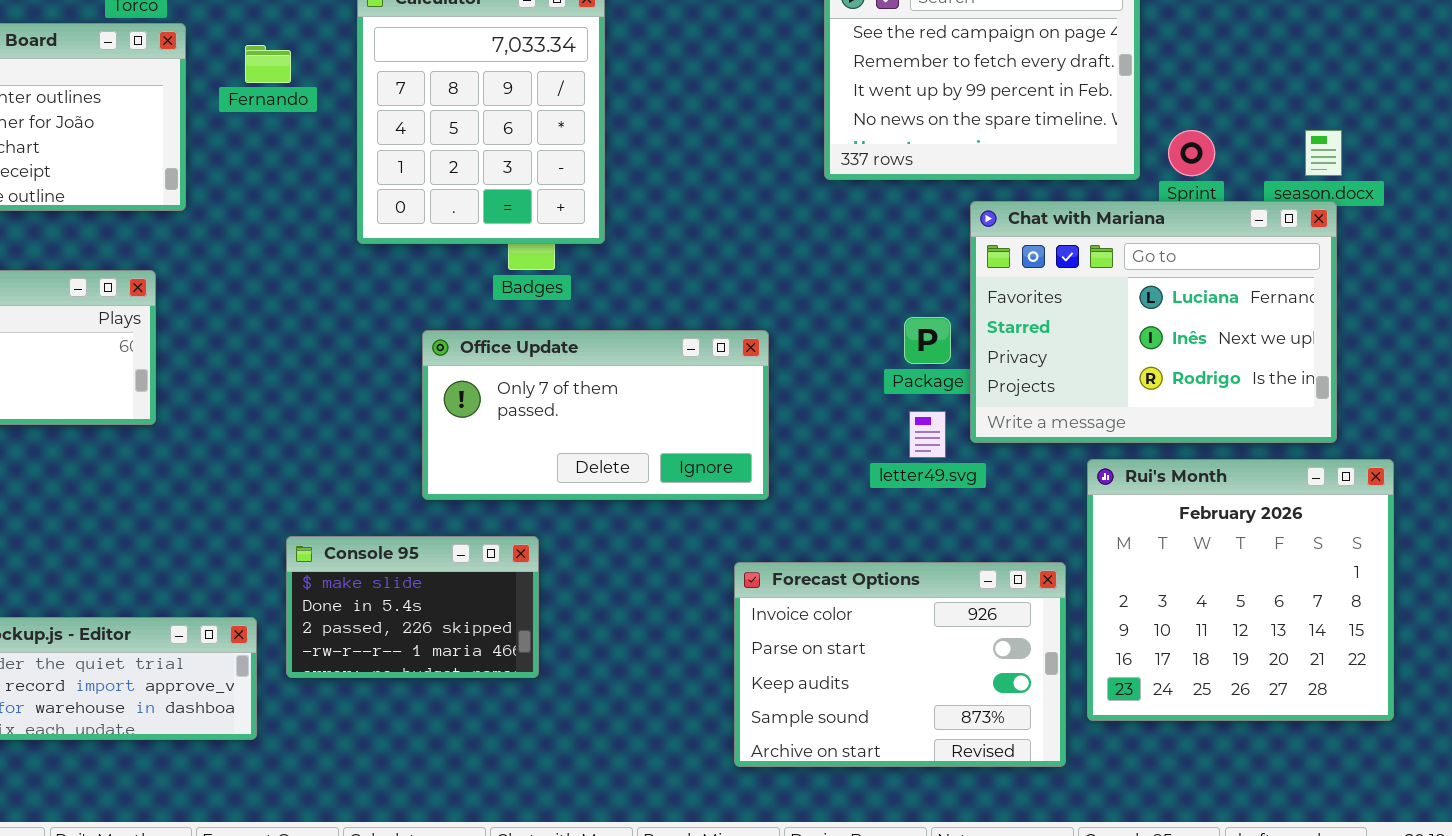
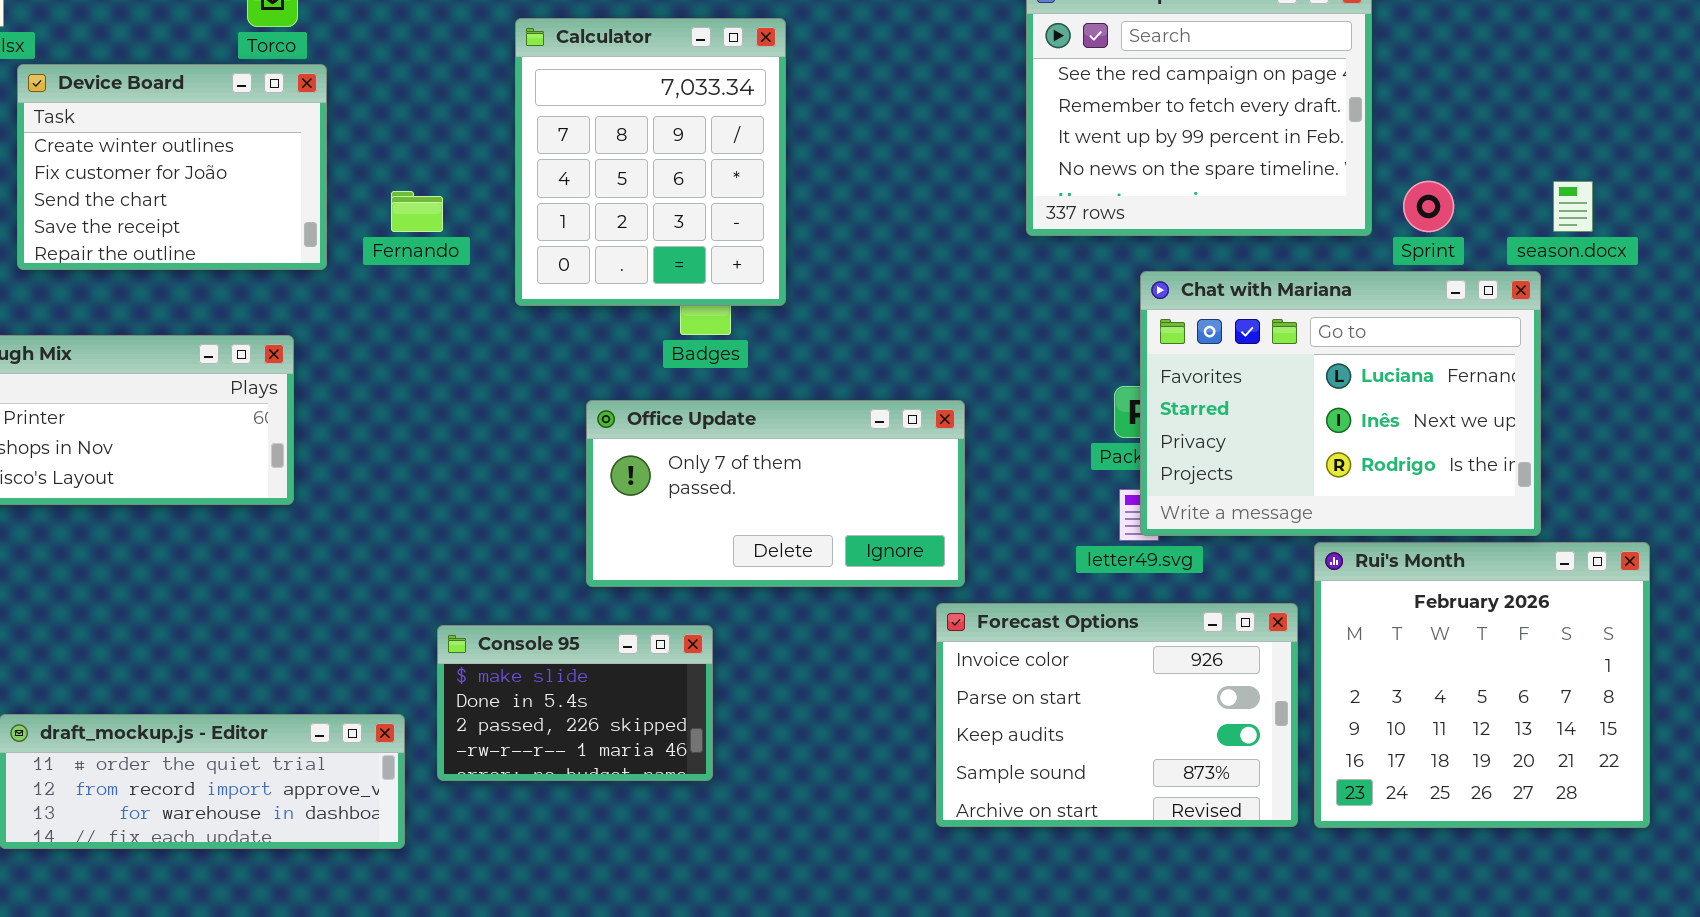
Fernando: [245,45,291,83] -> [391,191,443,232], moved
Chat with Mariana: [970,201,1337,443] -> [1140,271,1541,536], moved
Forecast Options: [734,562,1066,767] -> [936,603,1298,827], moved

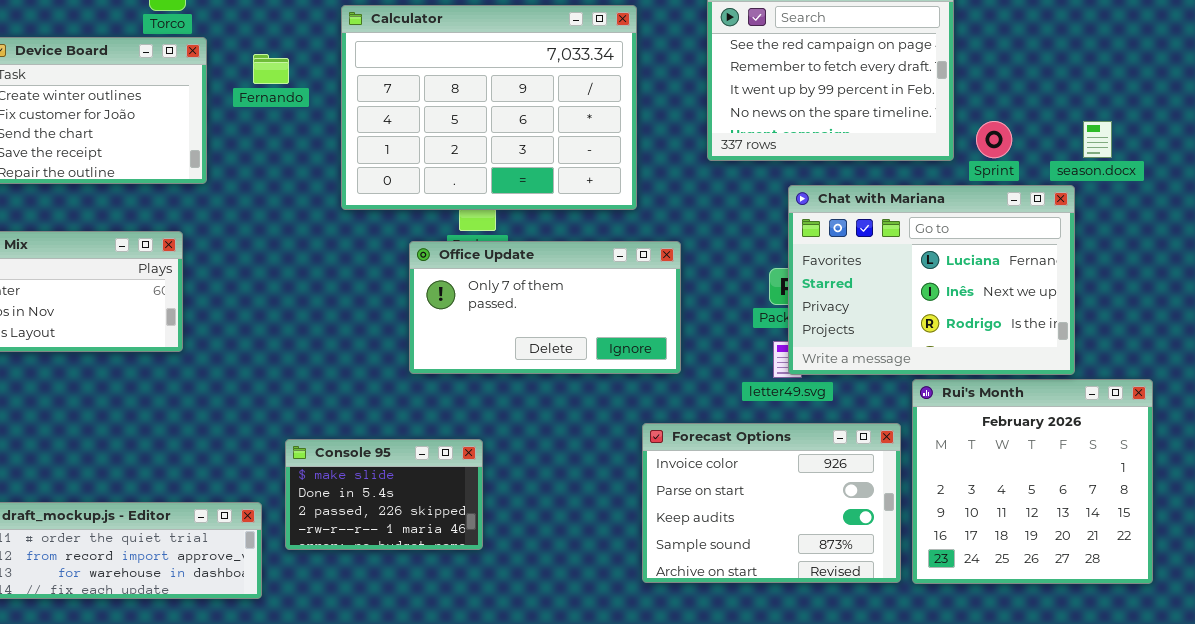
Calculator: [515,18,786,306] -> [341,5,637,210], resized
Fernando: [391,191,443,232] -> [253,54,289,84], moved
Office Update: [586,400,965,587] -> [409,241,681,374], moved

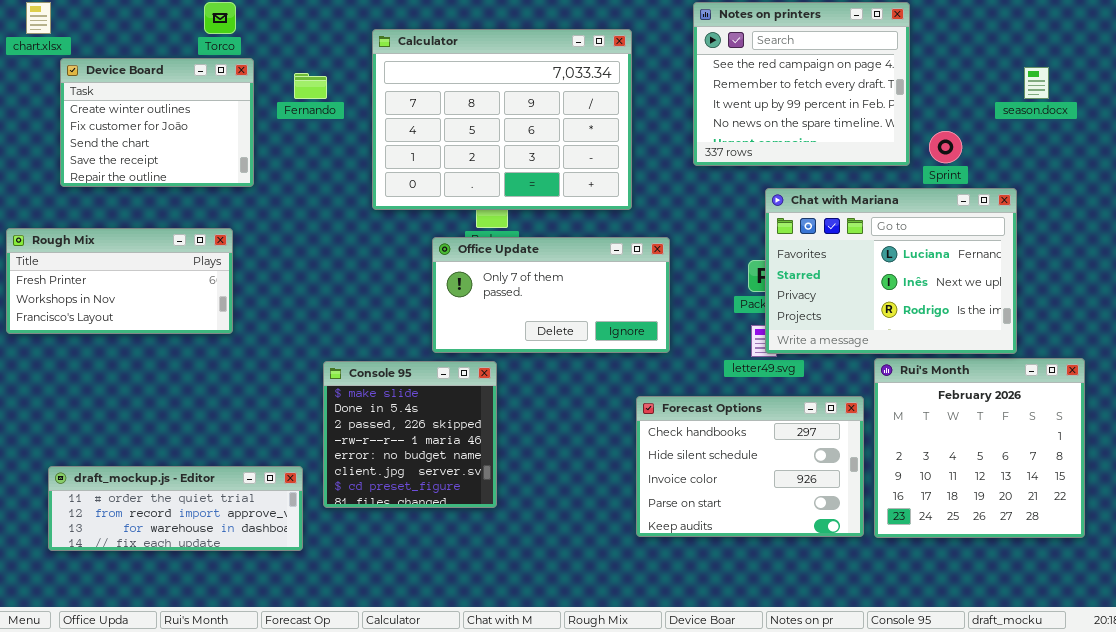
season.docx: [1083,121,1112,158] -> [1024,67,1049,99], moved
Forecast Options: [642,423,901,583] -> [636,396,864,537], scrolled up 2 rows
Console 95: [285,439,483,550] -> [323,361,497,508], resized

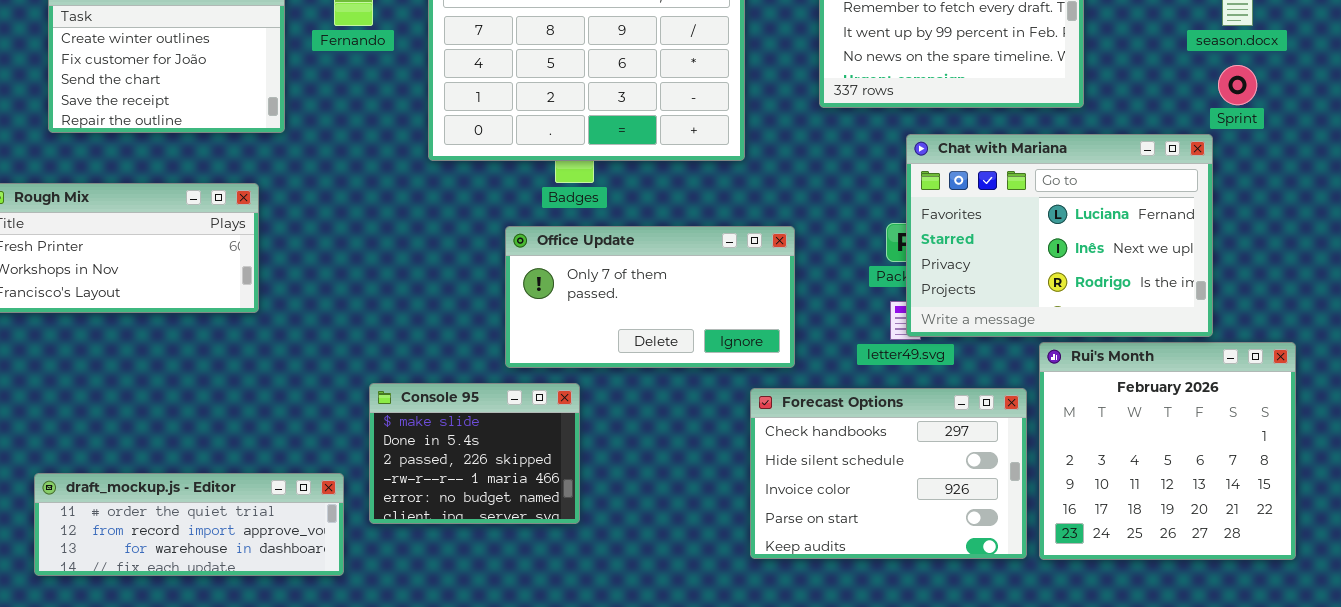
Sprint: [929,131,962,163] -> [1218,65,1257,105], moved
Office Update: [432,237,670,353] -> [505,226,795,368], moved
Console 95: [323,361,497,508] -> [369,383,580,524], resized

